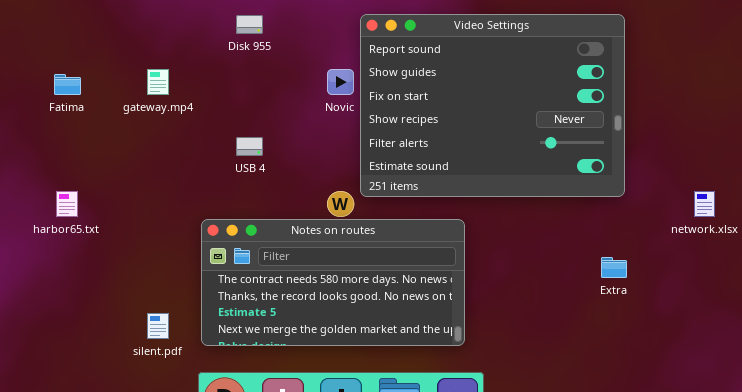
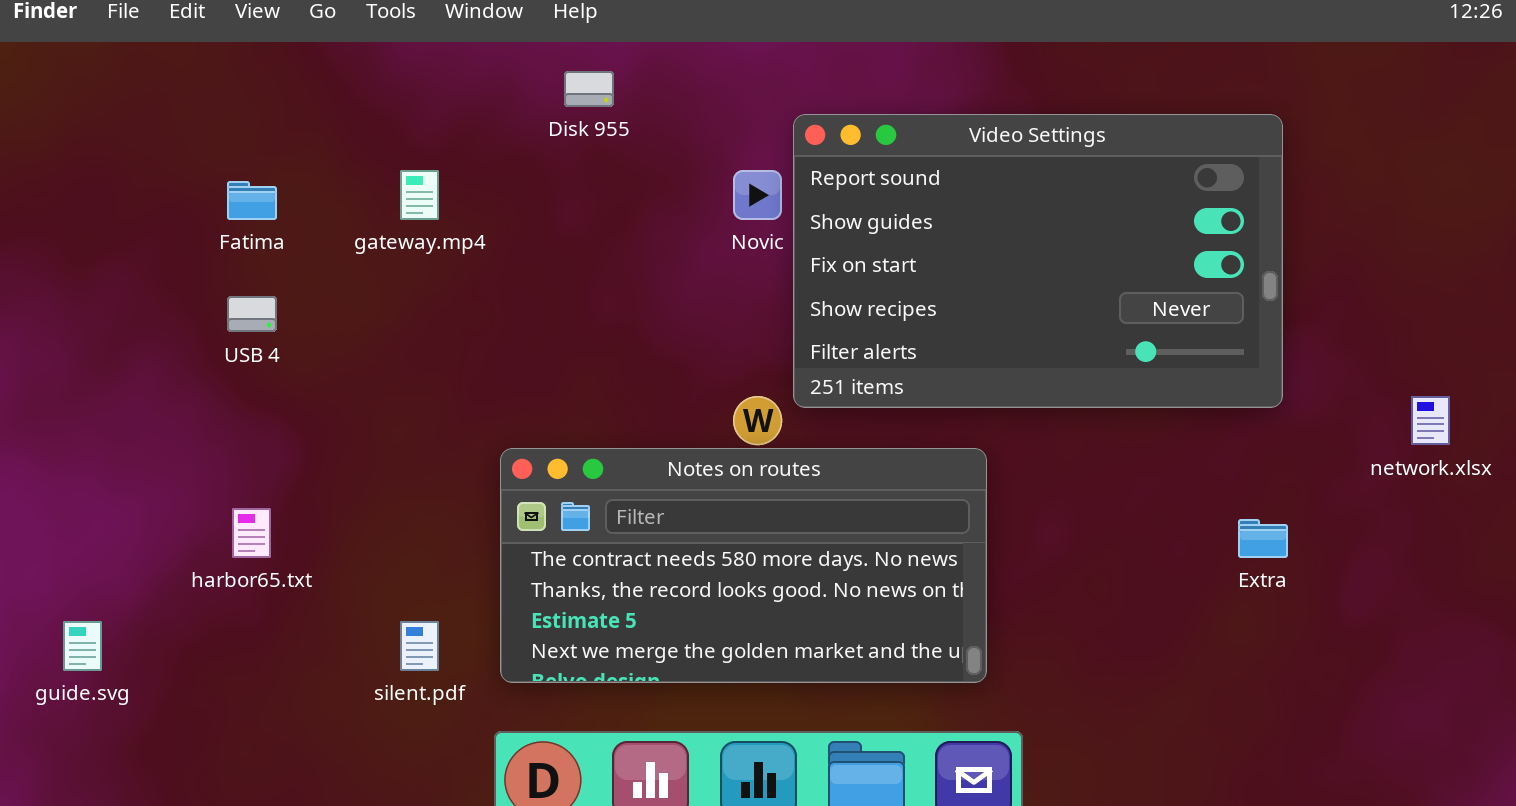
Video Settings: [360,14,625,197] -> [793,114,1283,408], resized
USB 4: [236,137,263,156] -> [227,296,277,332], moved
harbor65.txt: [56,191,78,217] -> [232,508,271,558], moved

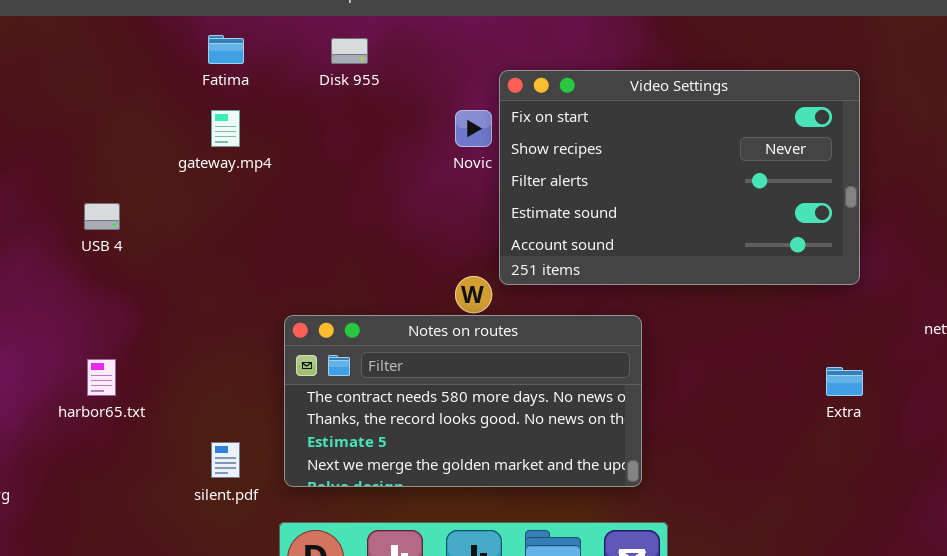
Video Settings: [793,114,1283,408] -> [499,70,860,285], scrolled down 2 rows
Fatima: [227,181,277,220] -> [208,35,244,64], moved

